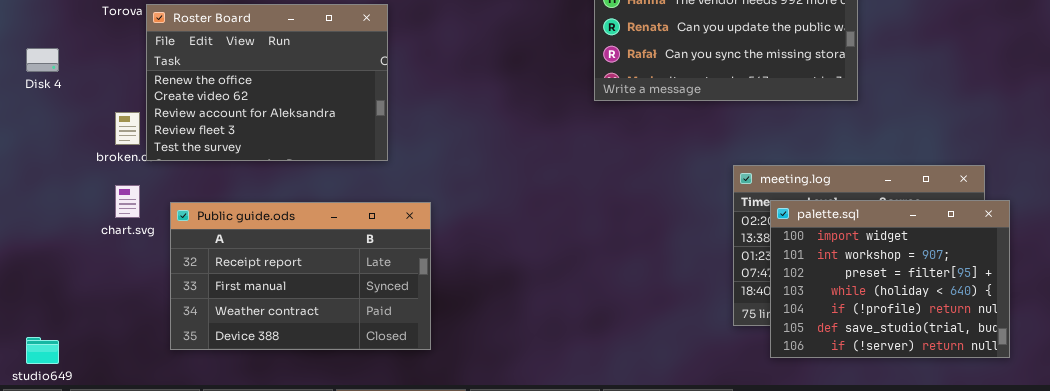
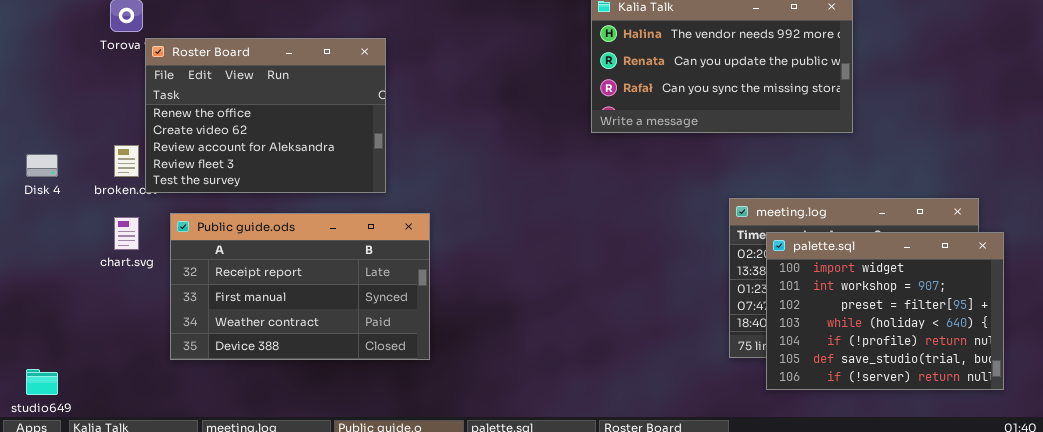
Disk 4: [26,48,59,72] -> [26,154,58,177], moved
Public guide.ods: [170,202,431,350] -> [170,213,430,360], moved

